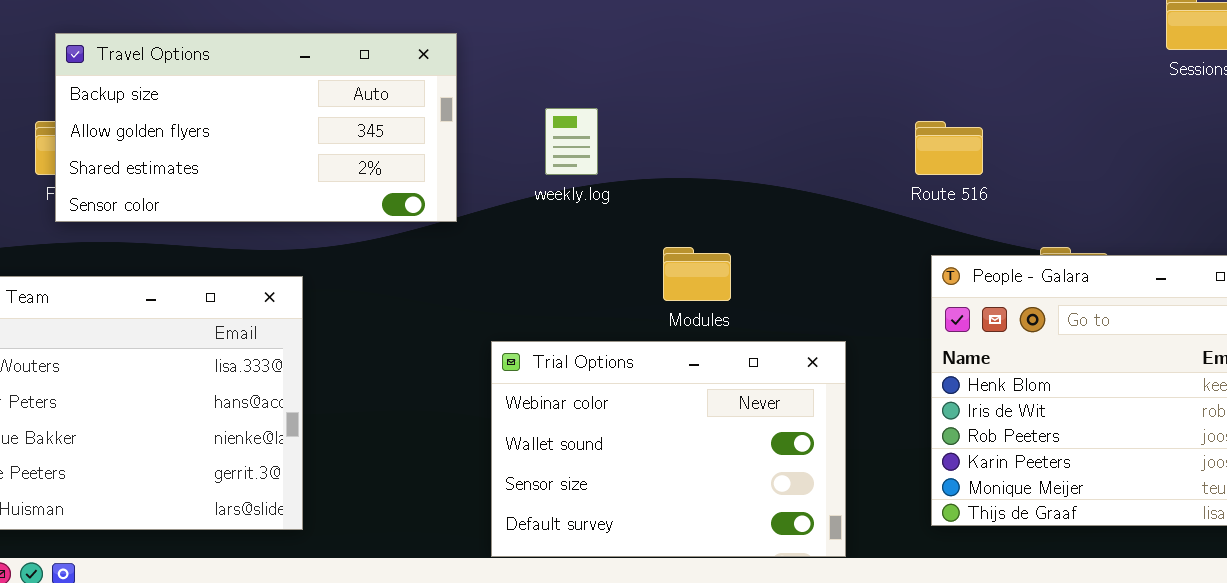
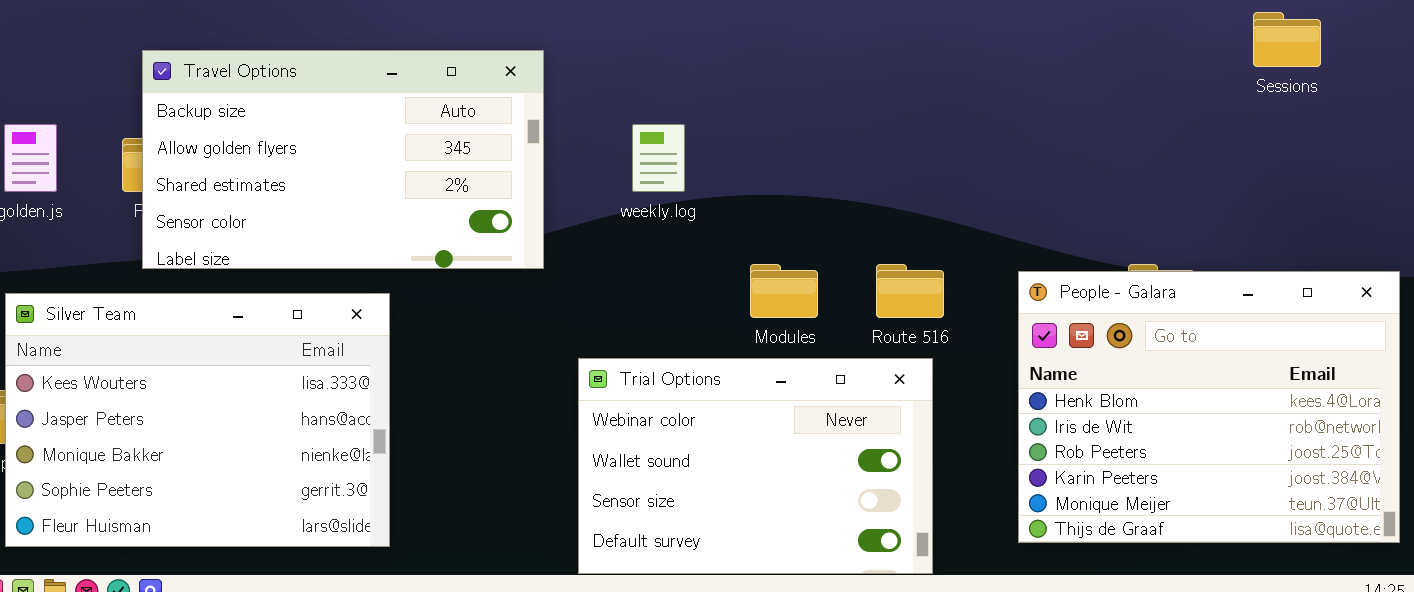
Travel Options: [55,33,457,222] -> [142,50,544,269], resized
Route 516: [915,121,983,175] -> [876,264,944,318], moved

